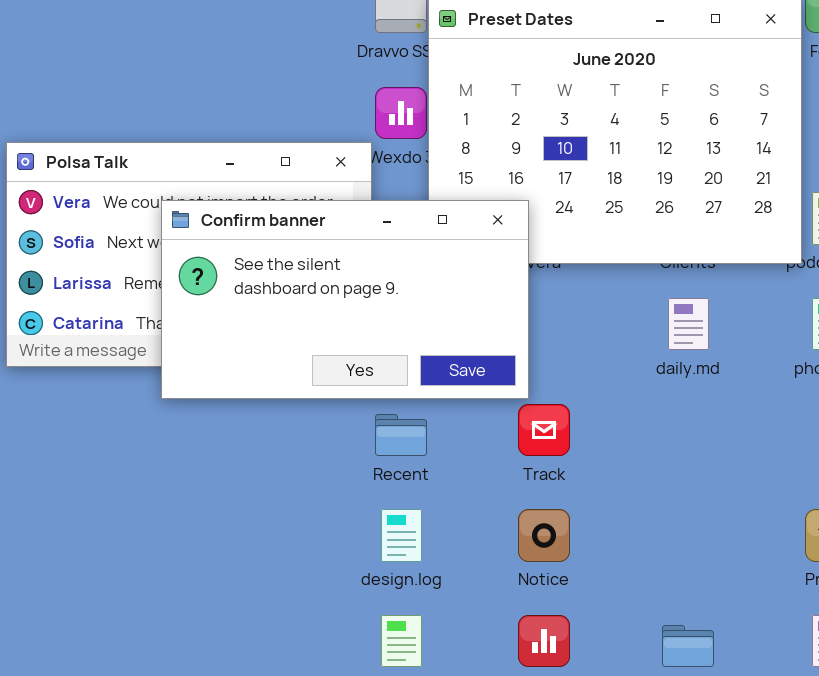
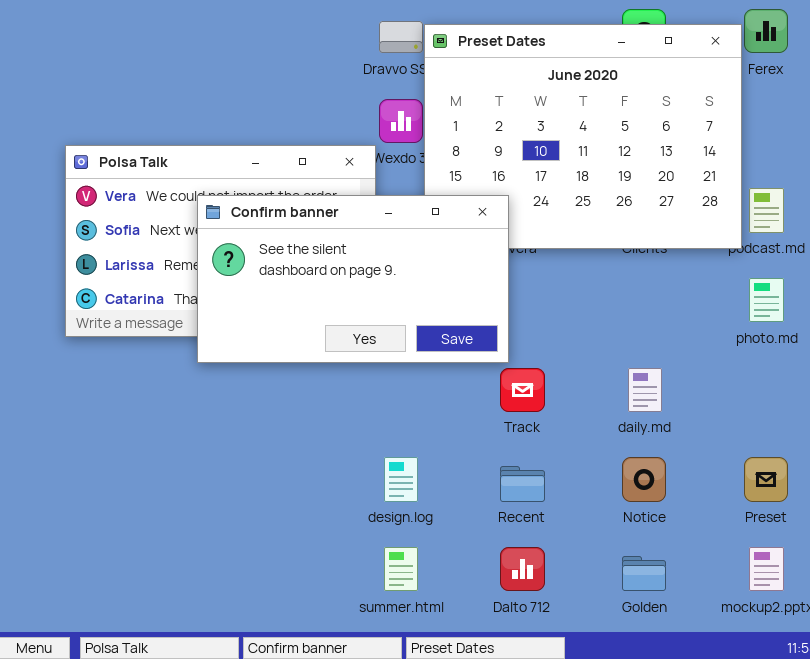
daily.md: [668,298,709,350] -> [628,368,662,412], moved
Recent: [375,414,427,456] -> [500,466,545,502], moved
Notice: [518,509,570,562] -> [622,457,666,502], moved

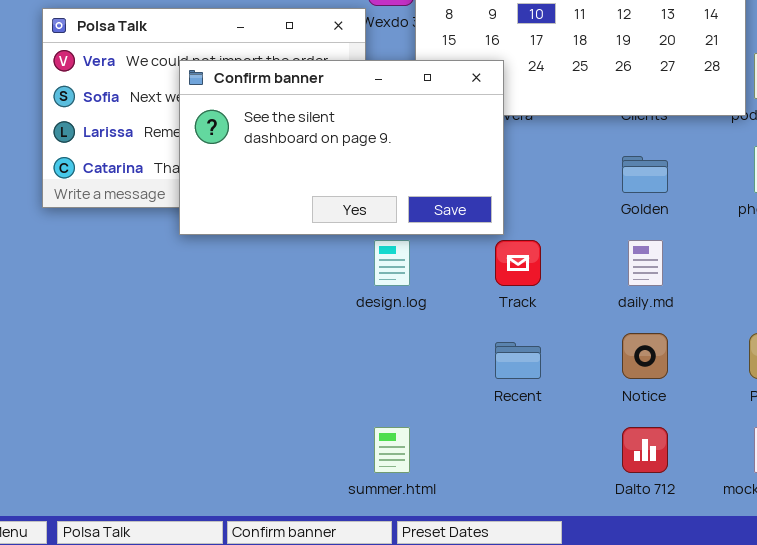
design.log: [384,457,418,502] -> [374,240,410,286], moved
Dalto 712: [500,547,545,591] -> [622,427,668,473], moved
Golden: [622,556,666,591] -> [622,156,668,193], moved

